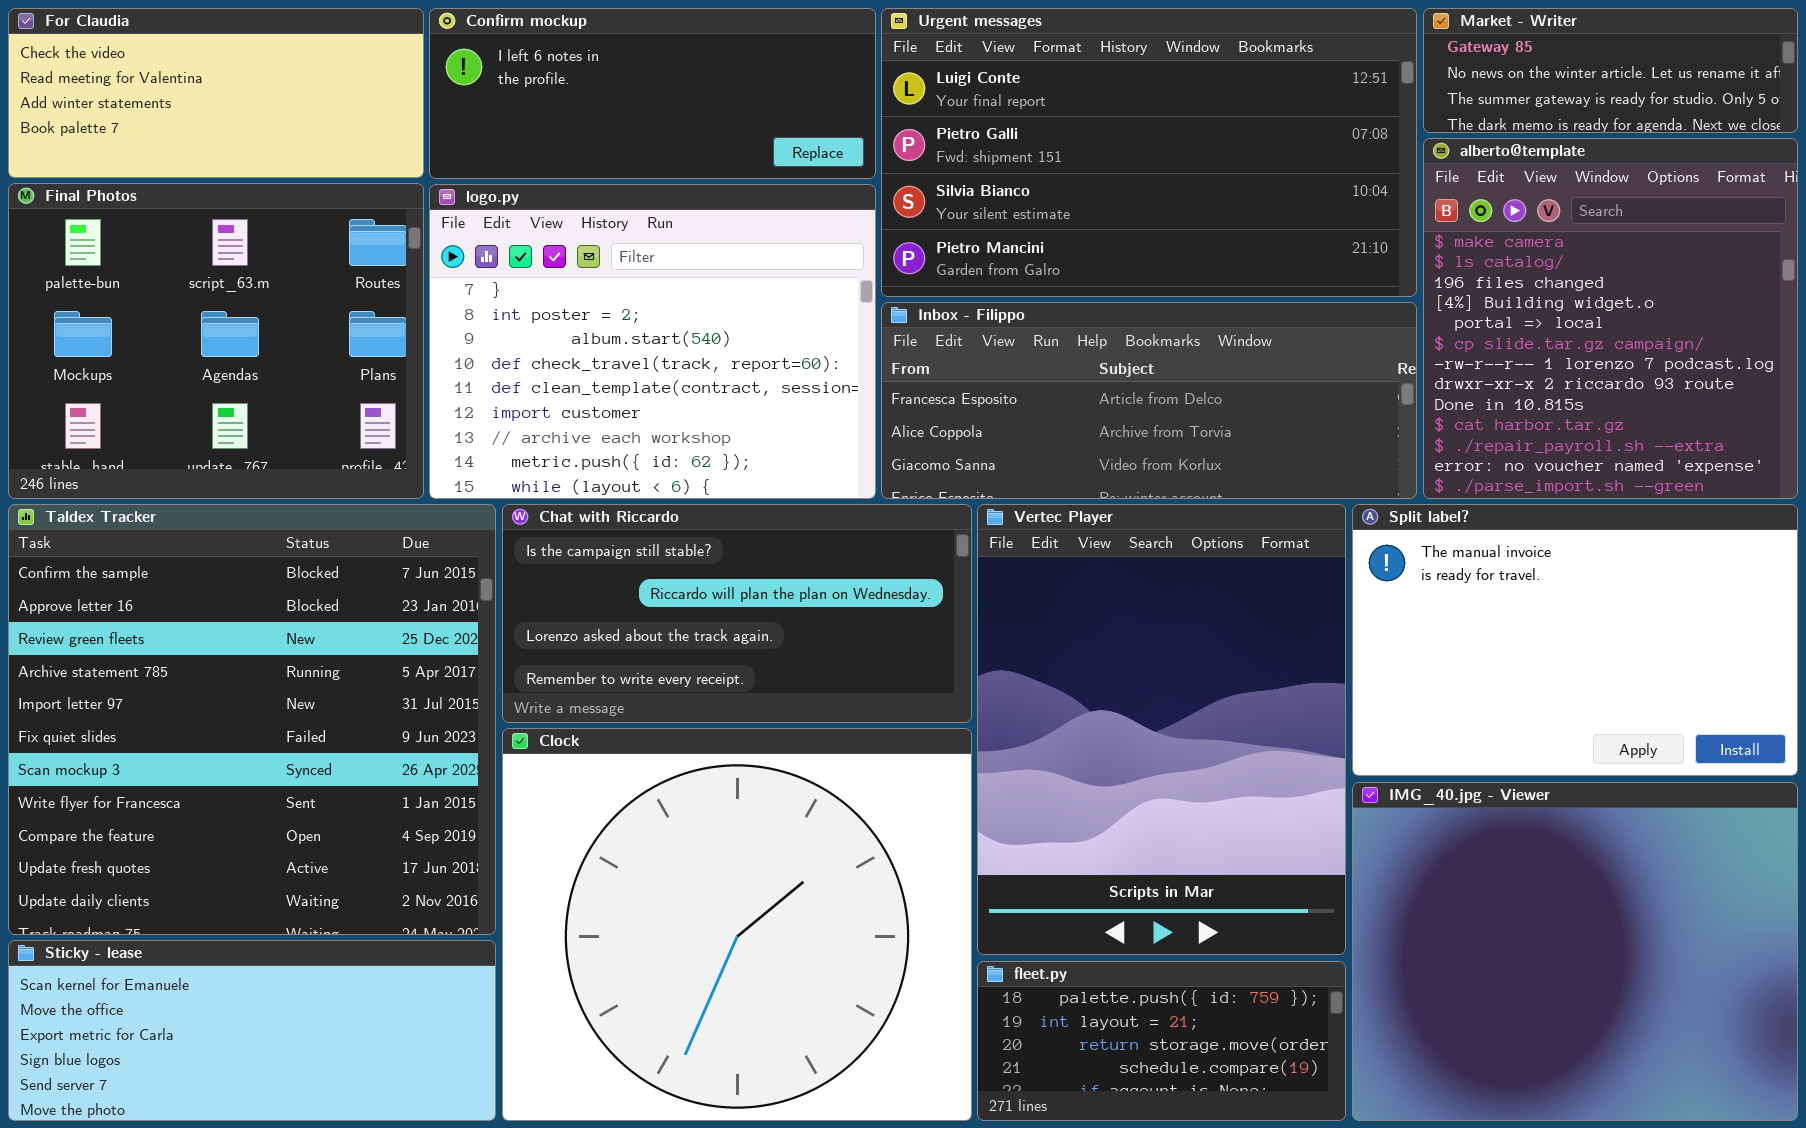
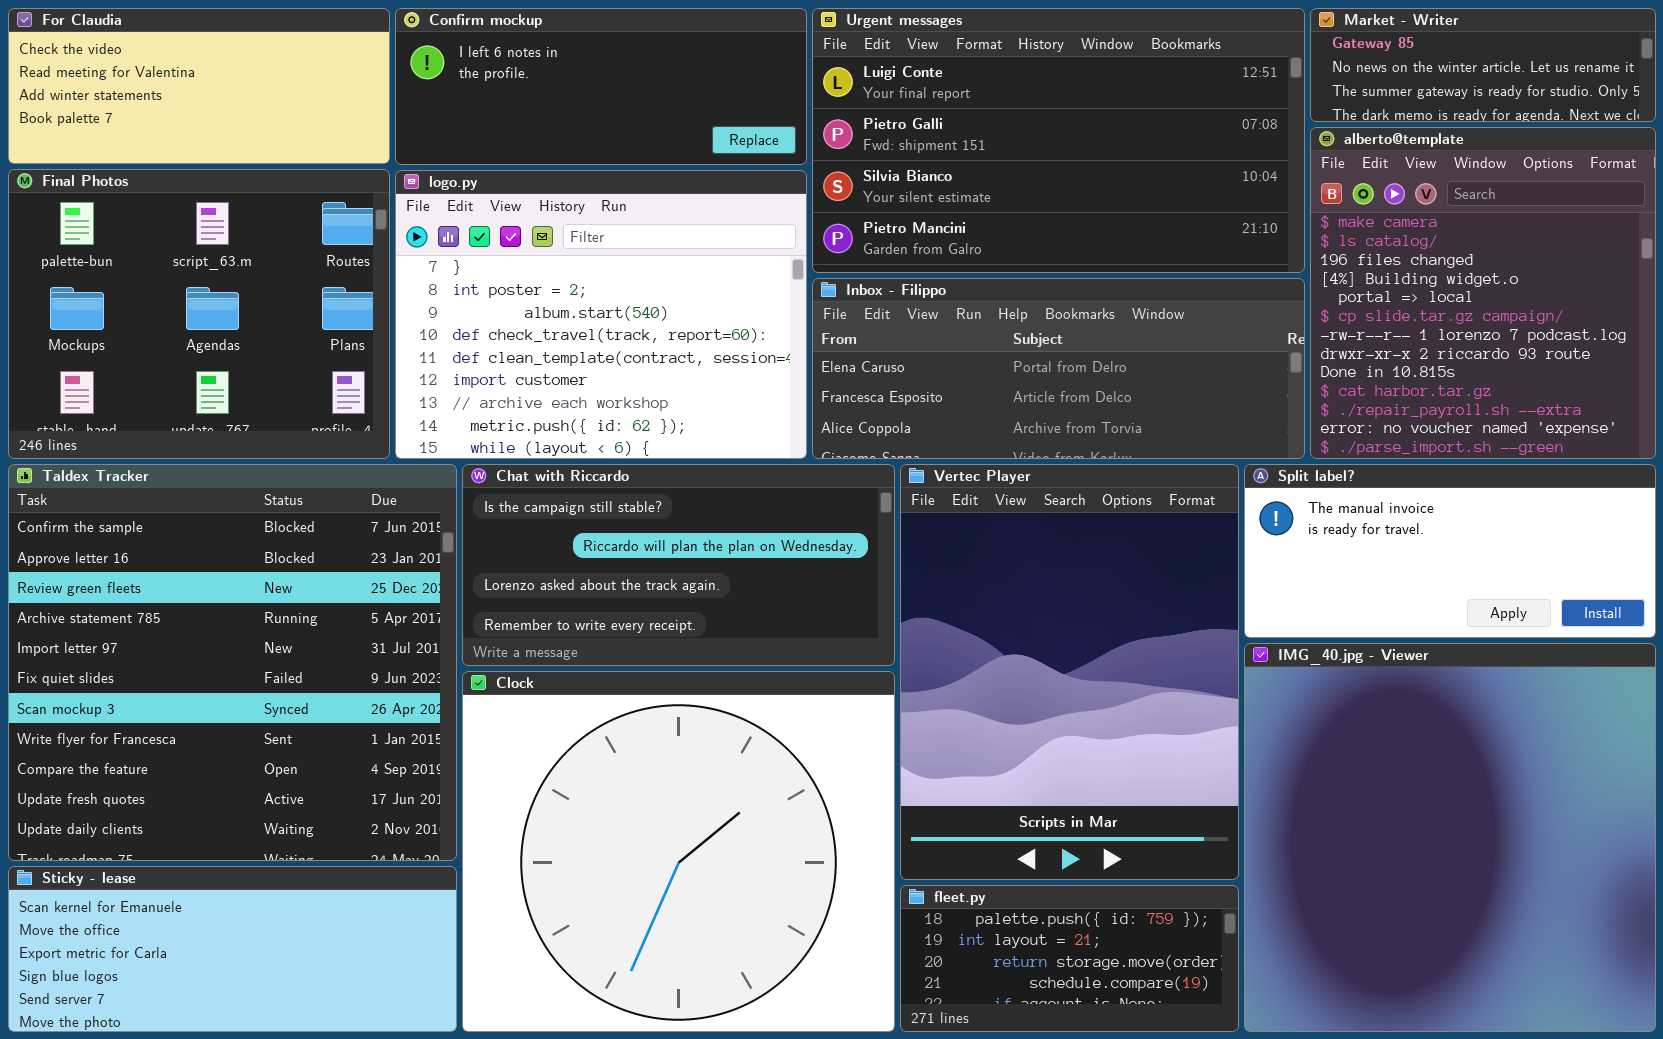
Inbox - Filippo: [881,302,1417,499] -> [812,278,1305,459], scrolled up 1 row
Split label?: [1352,504,1798,776] -> [1244,464,1656,638], resized
IMG_40.jpg - Viewer: [1352,782,1798,1121] -> [1244,643,1656,1032], resized

